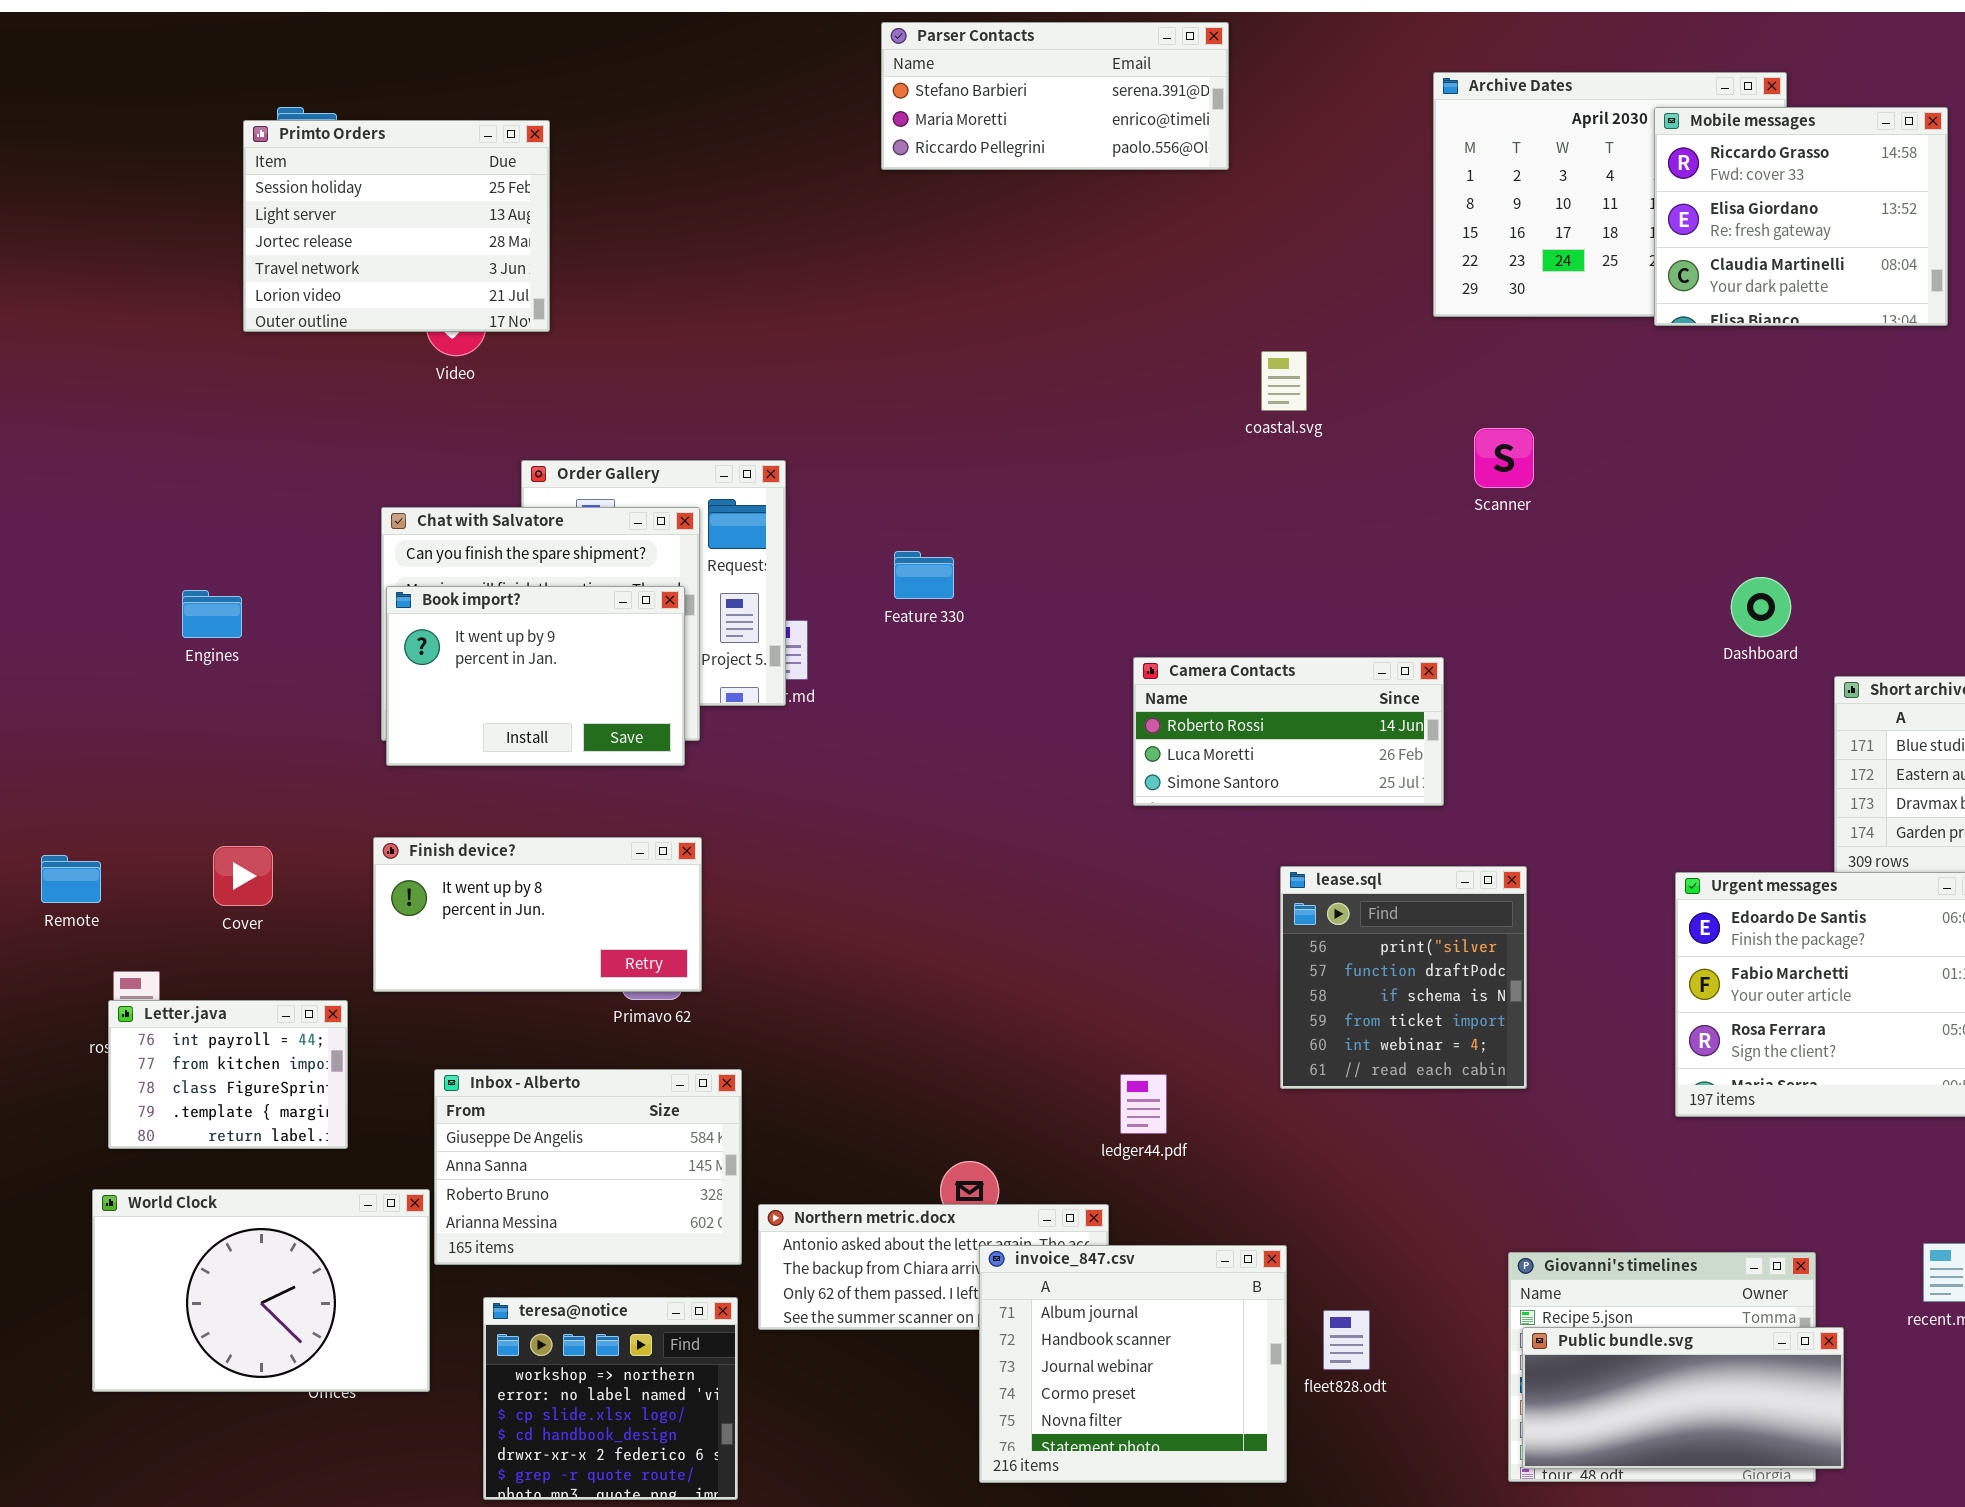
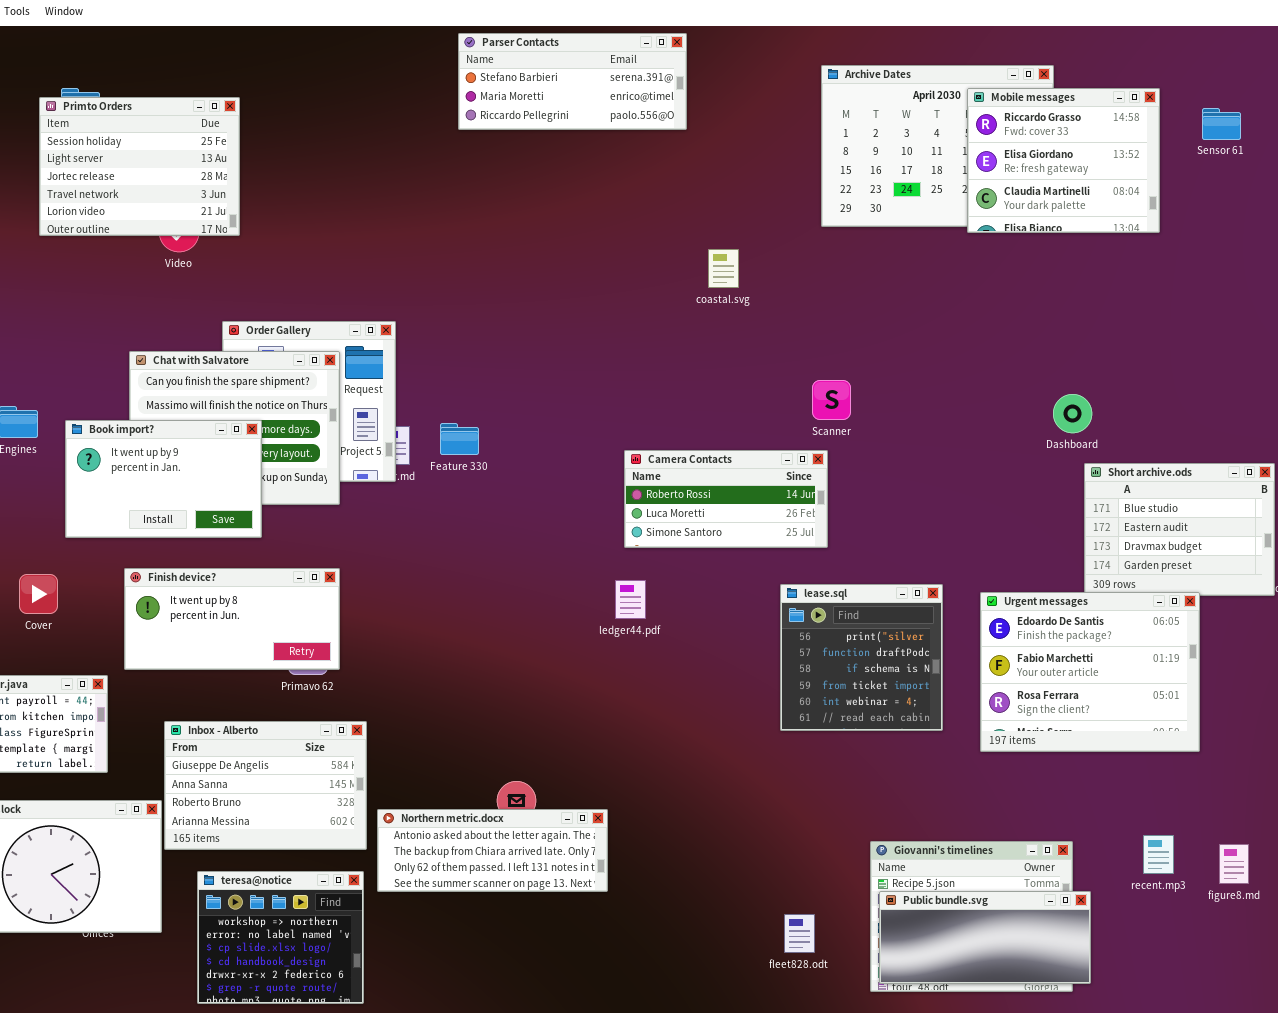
Scanner: [1474,428,1534,488] -> [812,380,851,420], moved
Feature 330: [894,551,954,599] -> [440,423,479,455], moved
Dashboard: [1731,577,1791,637] -> [1053,394,1092,433], moved
Book import?: [386,586,685,766] -> [65,420,262,538], moved
lease.sql: [1280,866,1527,1089] -> [780,584,943,731], moved
ledger44.pdf: [1120,1074,1167,1134] -> [615,580,646,619], moved
invoice_847.csv: [979,1245,1287,1483] -> none, closed
fleet828.odt: [1323,1310,1370,1370] -> [784,914,815,953], moved

